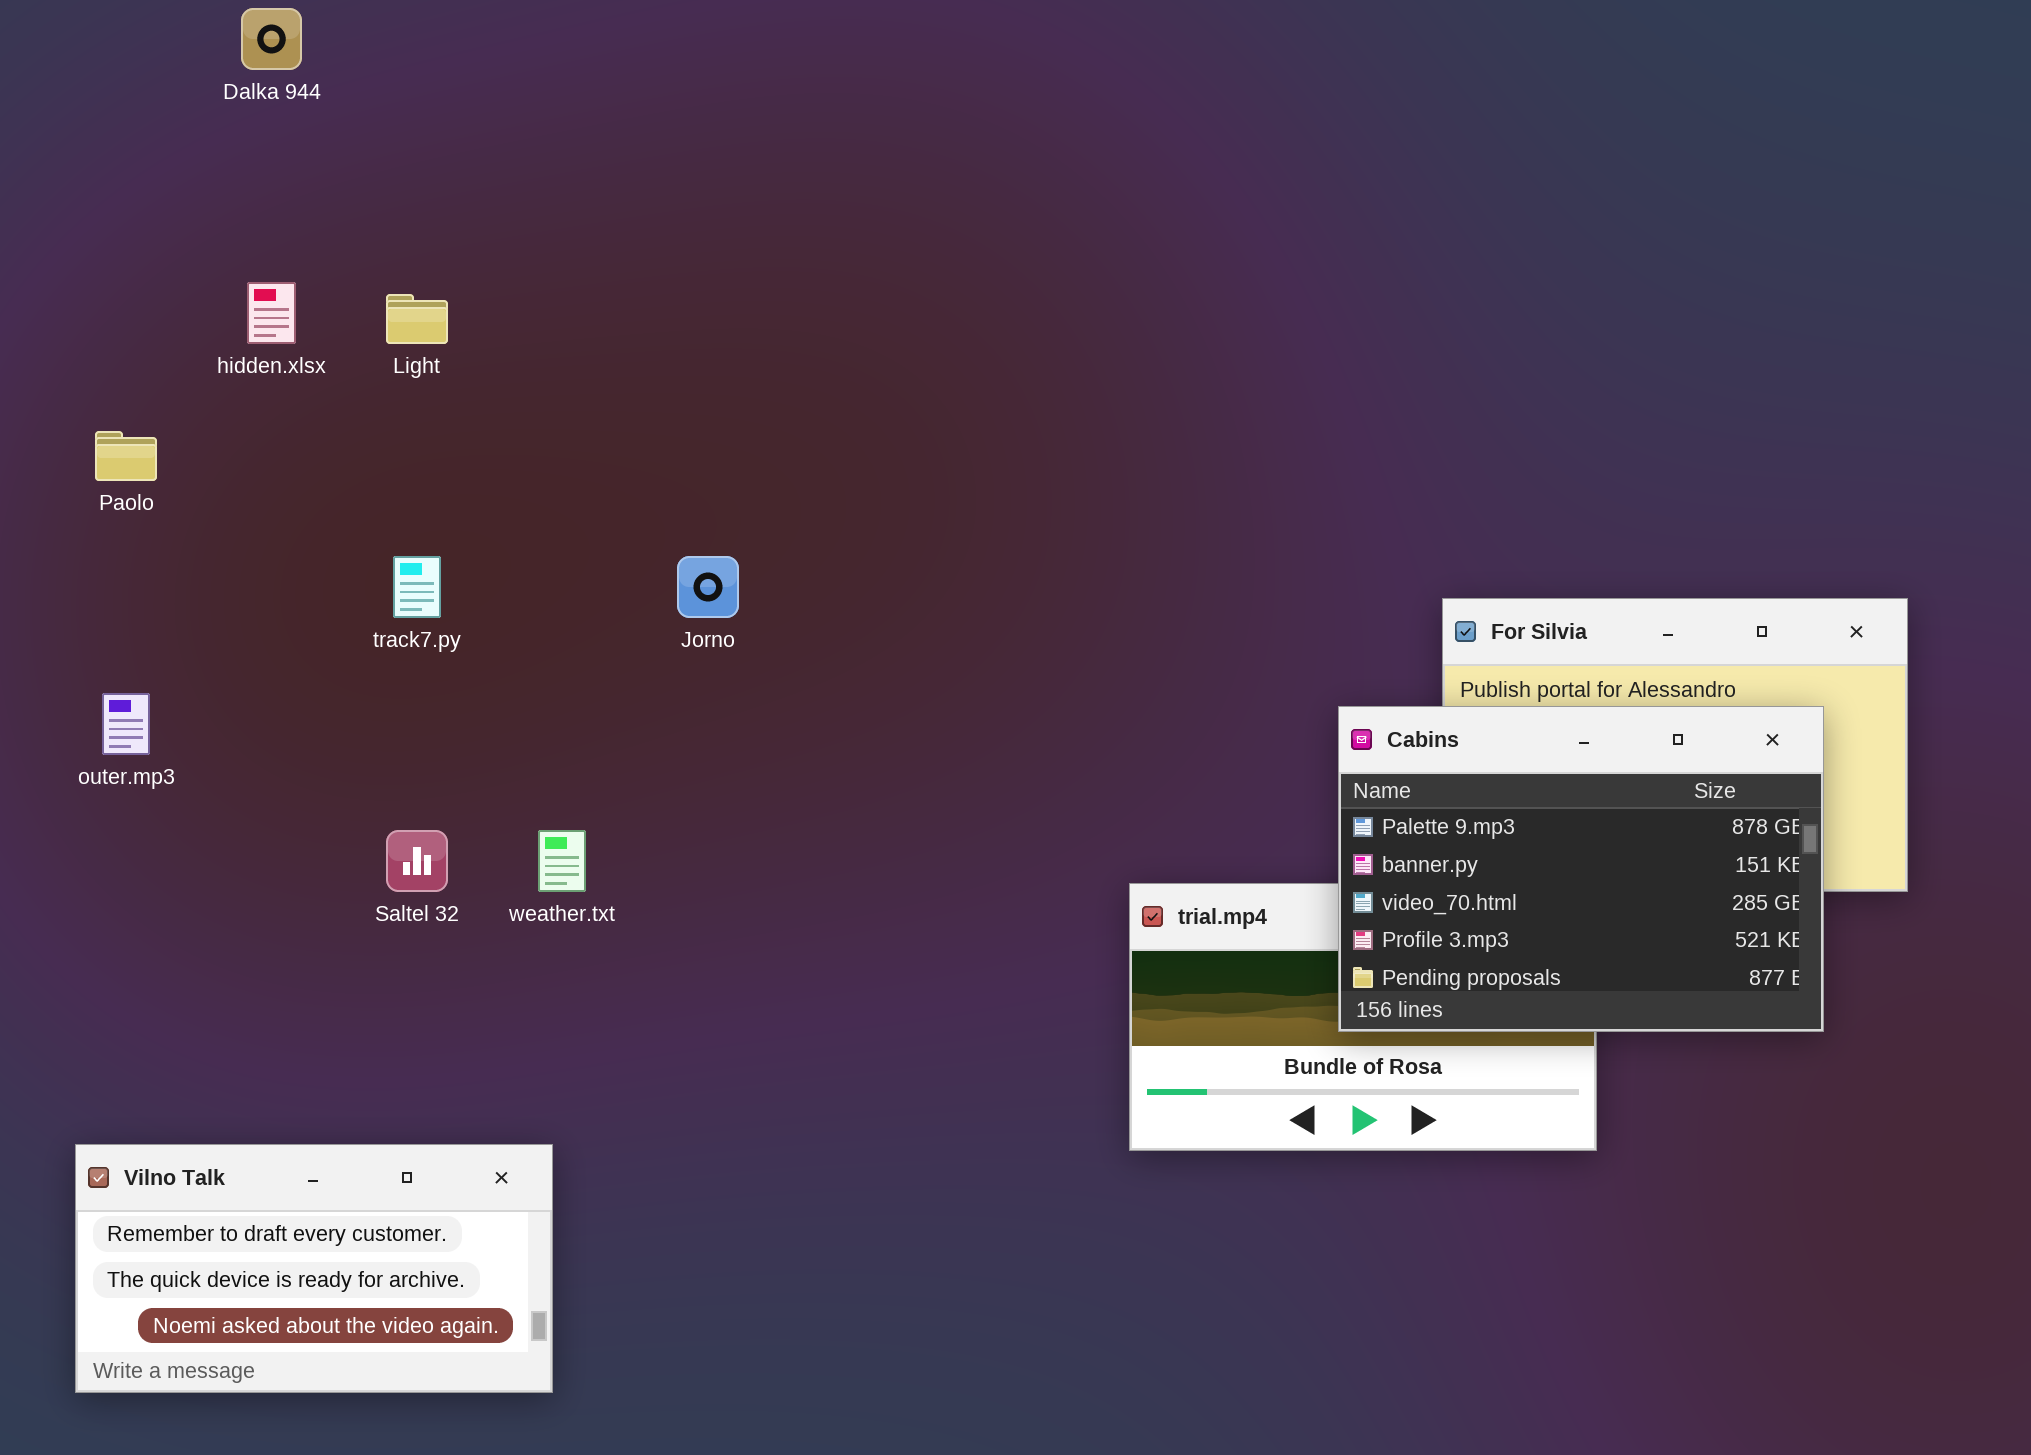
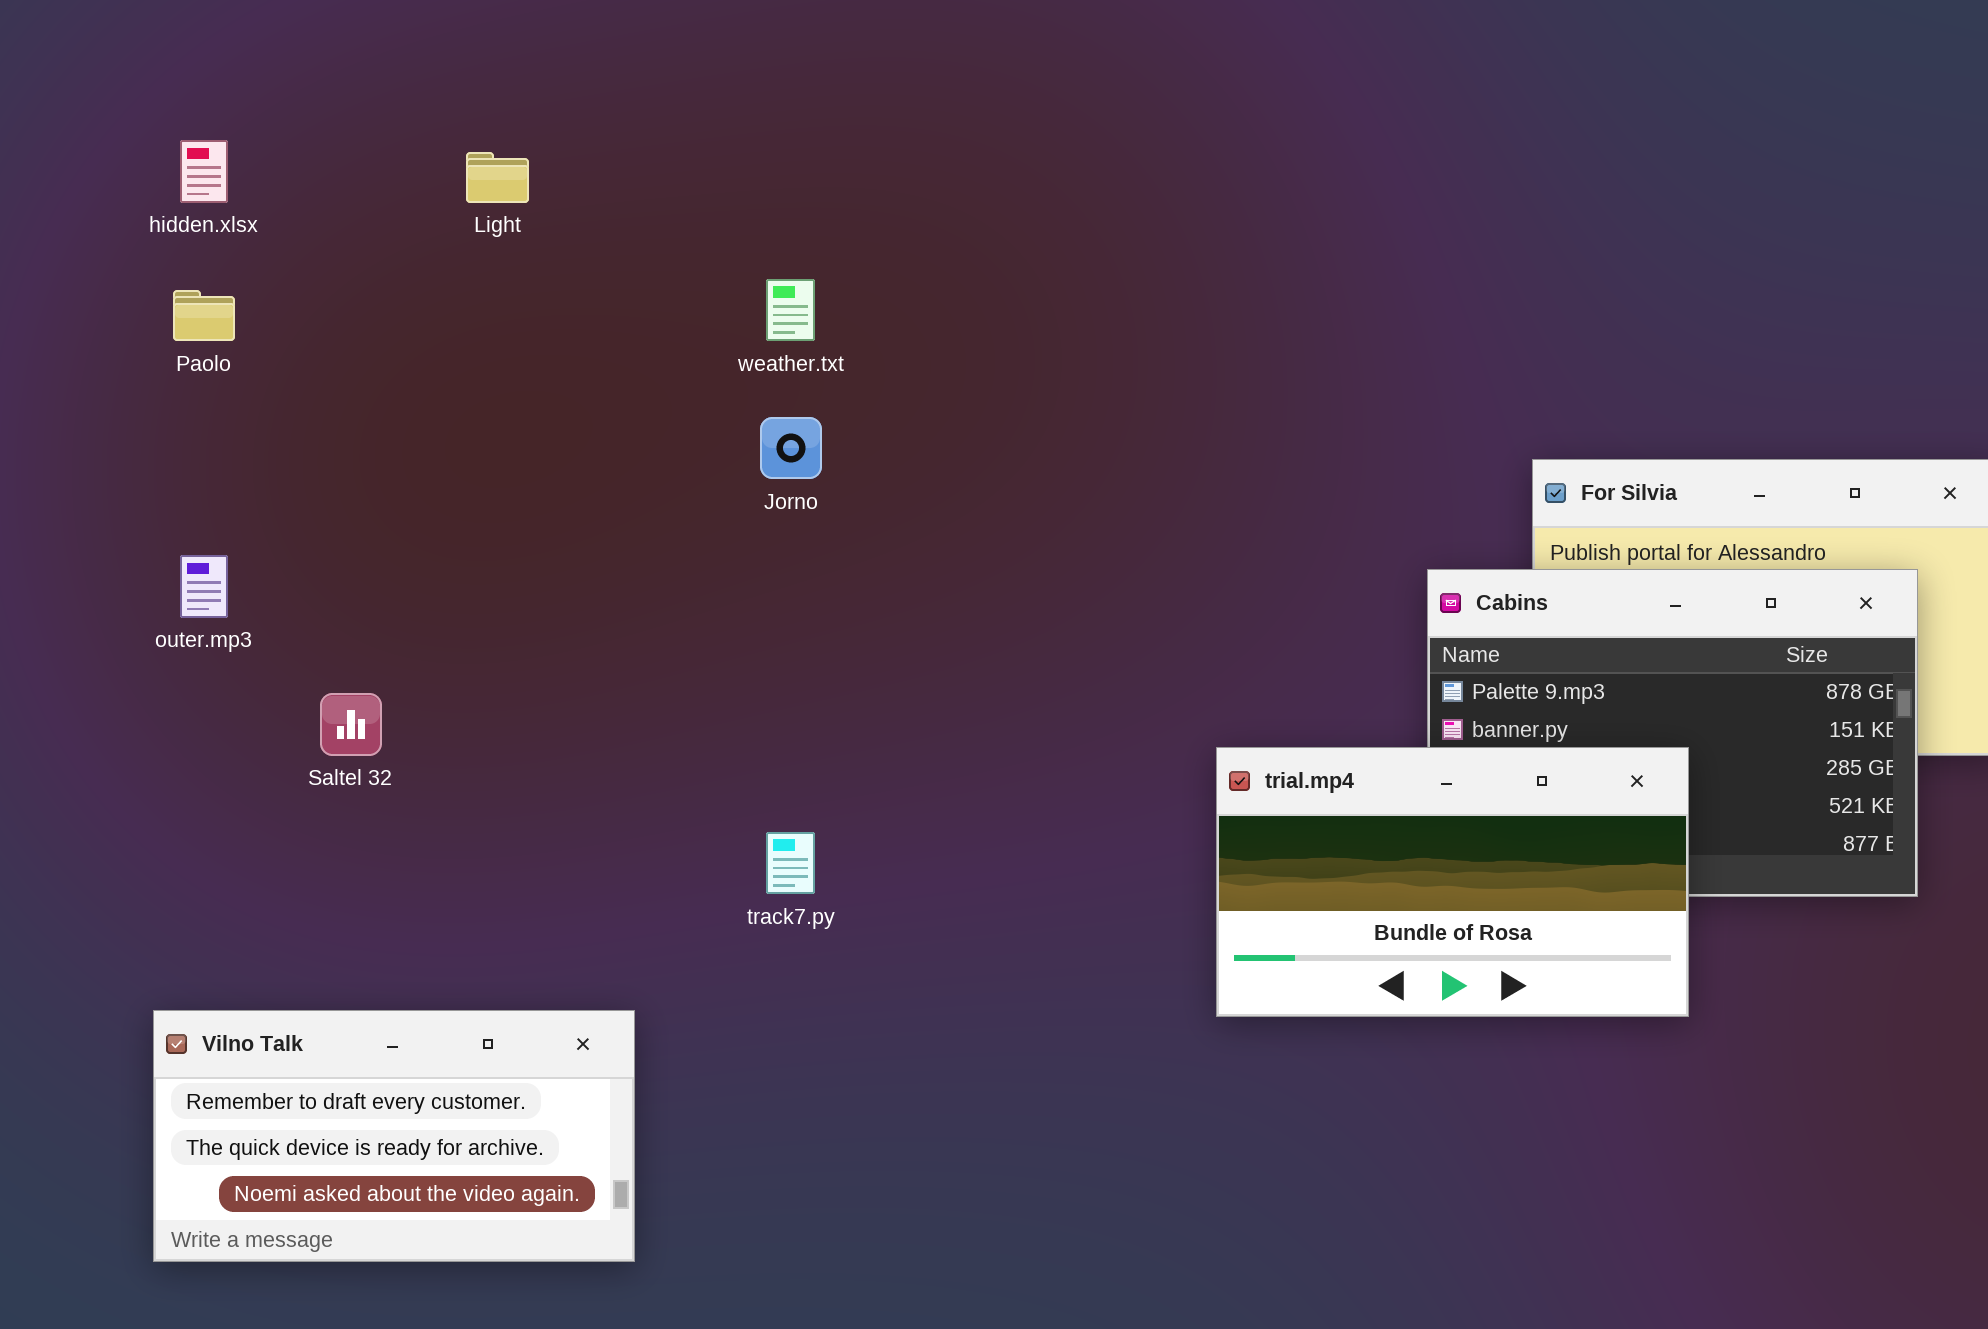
hidden.xlsx: [247,282,296,344] -> [180,140,228,203], moved
track7.py: [393,556,441,618] -> [766,832,815,894], moved
Saltel 32: [386,830,448,892] -> [320,693,382,756], moved
weather.txt: [538,830,586,892] -> [766,279,815,341], moved
trial.mp4: [1129,883,1597,1151] -> [1216,747,1689,1017], raised

